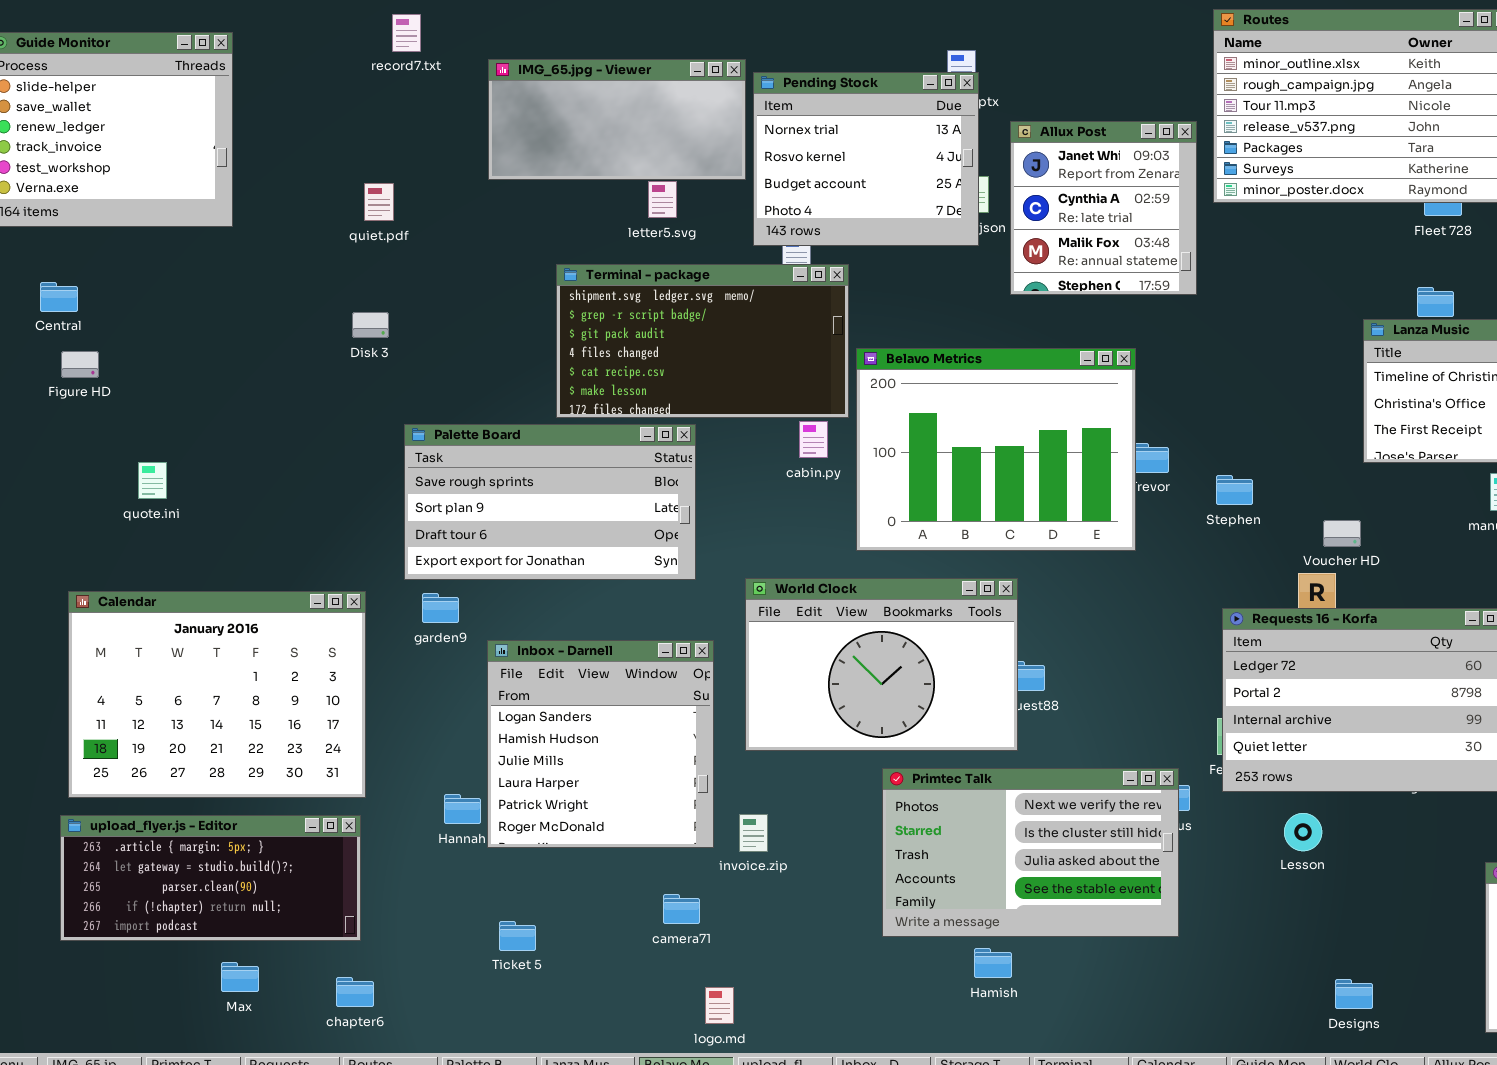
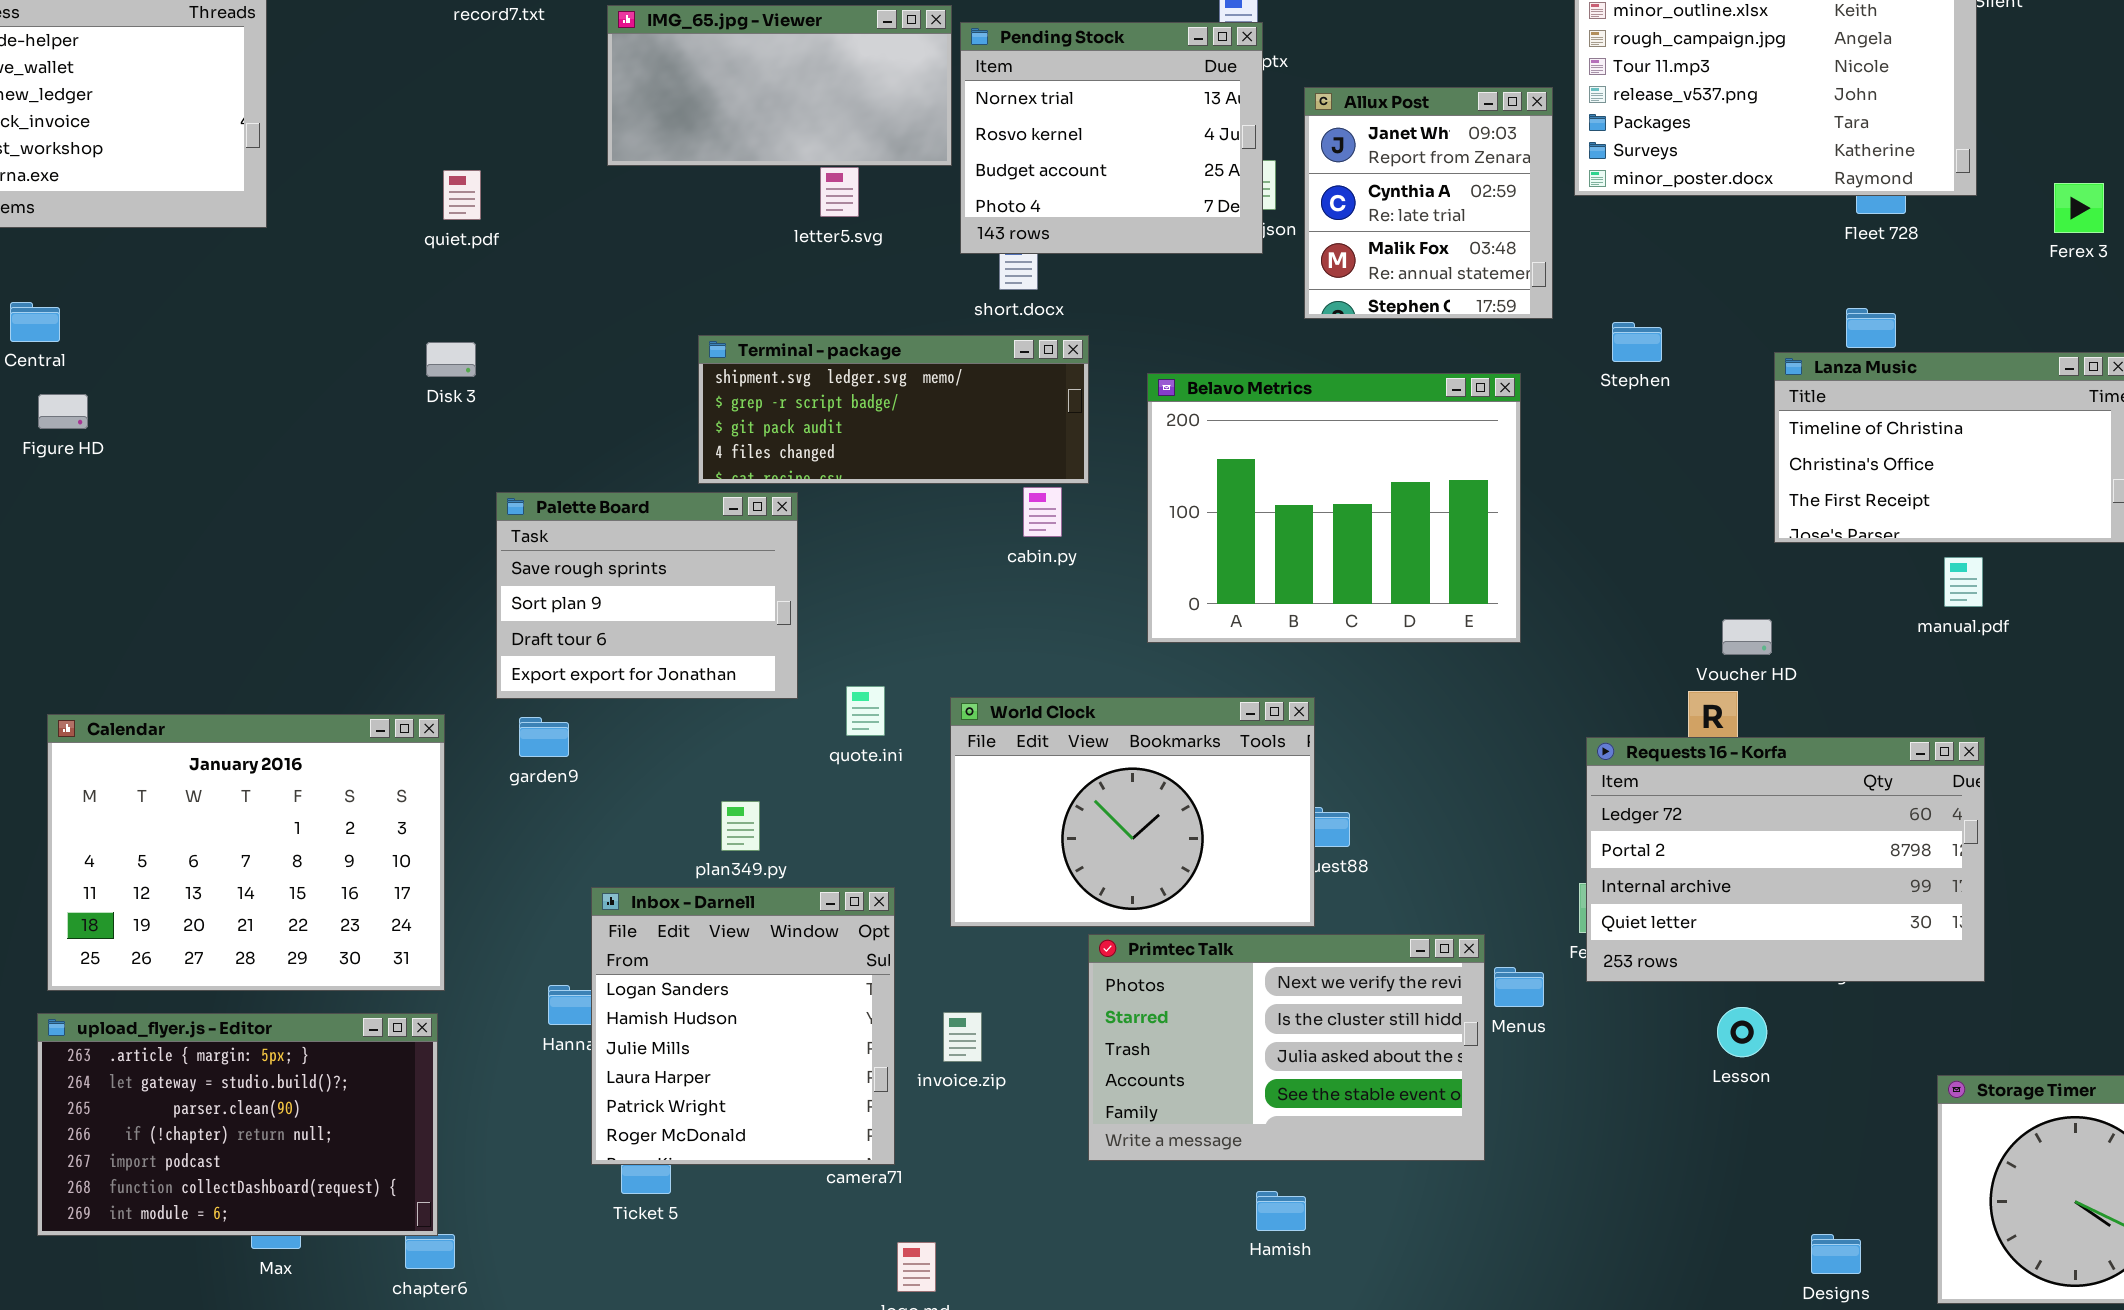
Terminal - package: [556,264,849,418] -> [698,335,1089,484], resized
Belavo Metrics: [856,348,1136,551] -> [1147,373,1521,643], moved
Palette Board: [404,424,696,580] -> [496,492,798,699], resized
quote.ini: [138,462,167,499] -> [846,686,885,736], moved
Stephen: [1216,475,1253,505] -> [1612,322,1662,362], moved
Inbox - Darnell: [487,640,714,848] -> [591,887,895,1165], moved
Primtec Talk: [882,768,1179,937] -> [1088,934,1485,1161], moved
Lesson: [1284,813,1322,851] -> [1717,1007,1767,1057], moved
upload_flyer.js - Editor: [60,815,361,941] -> [37,1013,438,1236], resized
Designs: [1335,979,1373,1009] -> [1811,1234,1861,1274], moved

